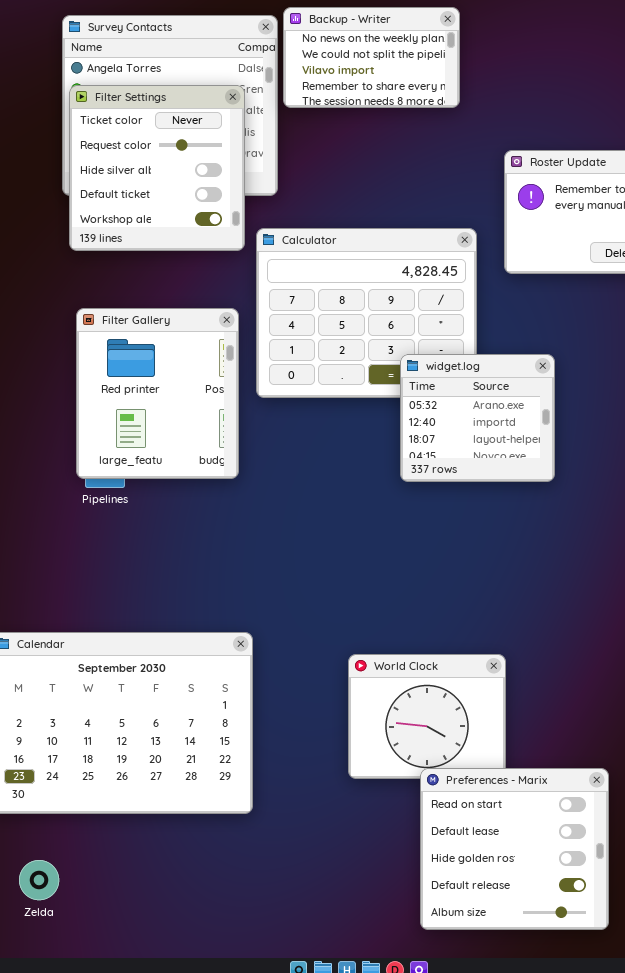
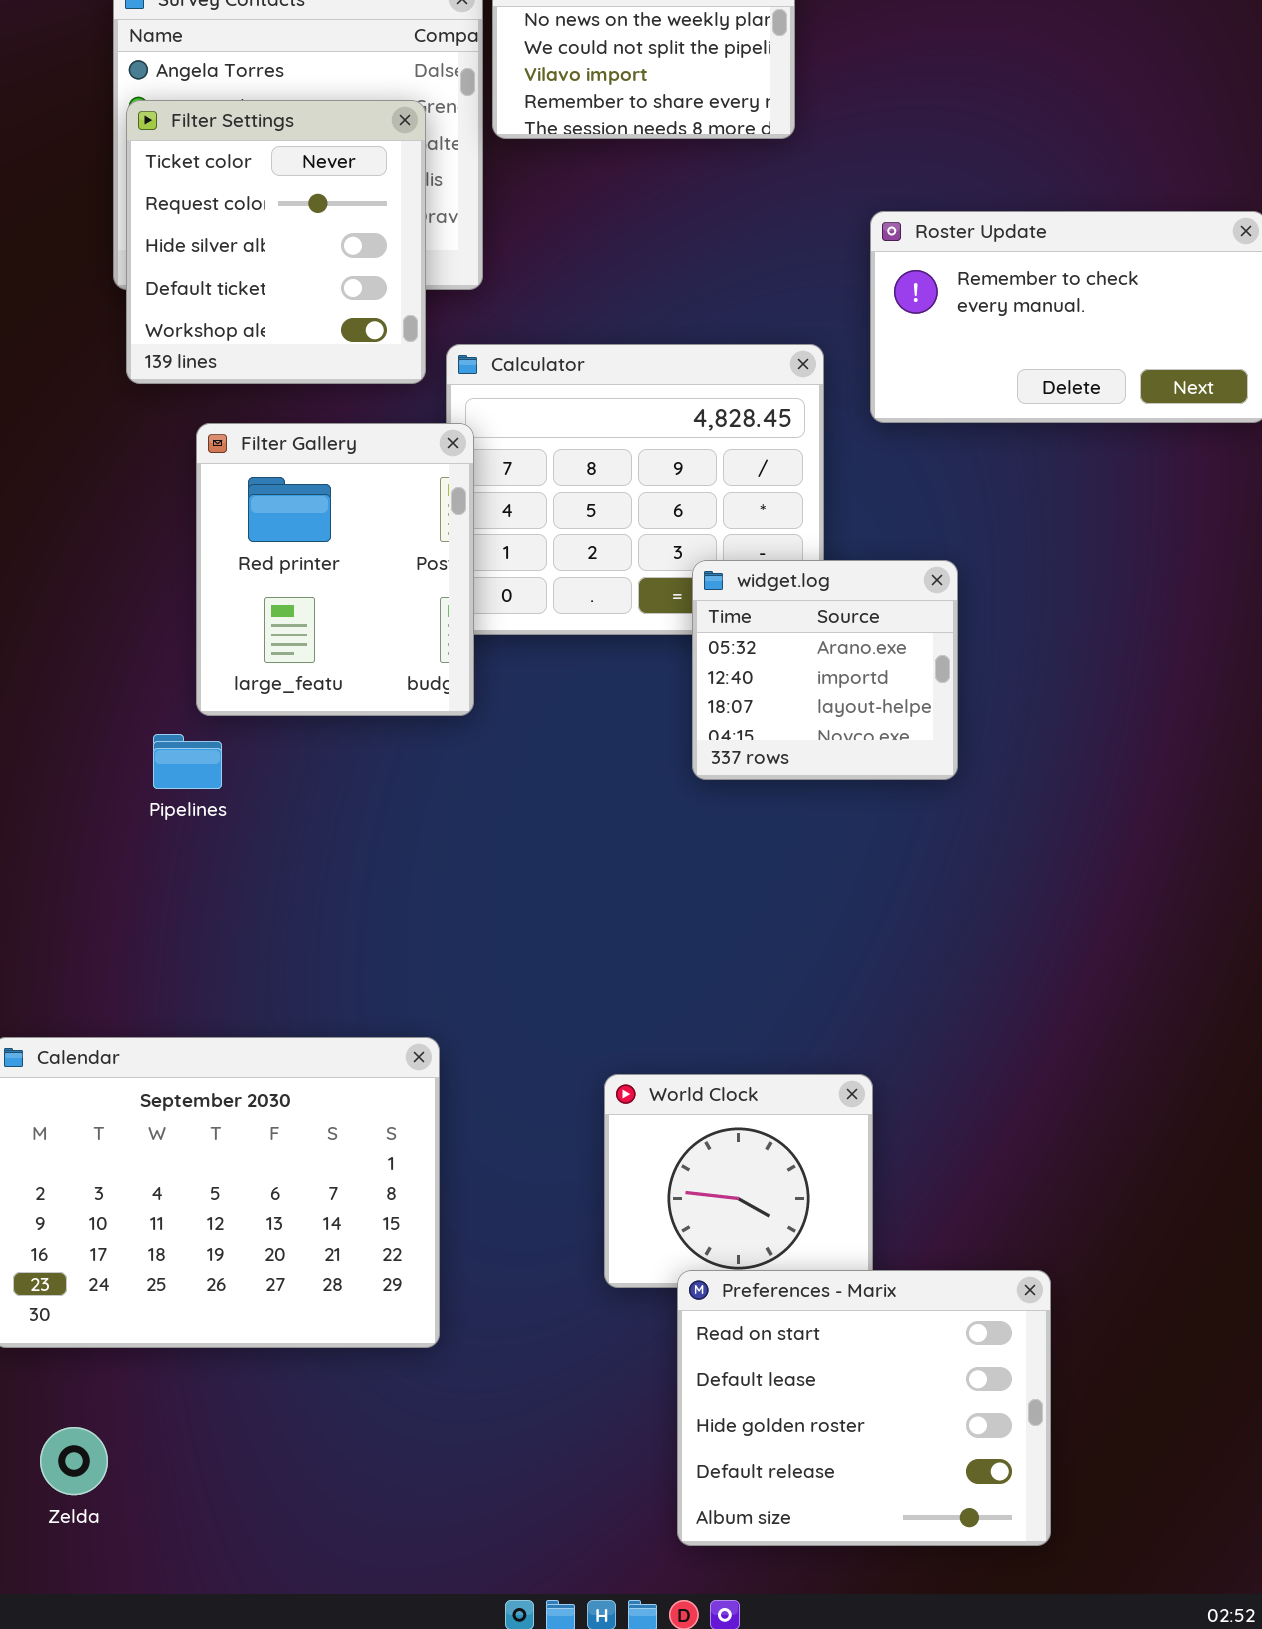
Filter Gallery: [76,308,239,479] -> [196,423,474,716], moved
Preferences - Marix: [420,768,609,930] -> [677,1270,1051,1546], resized

